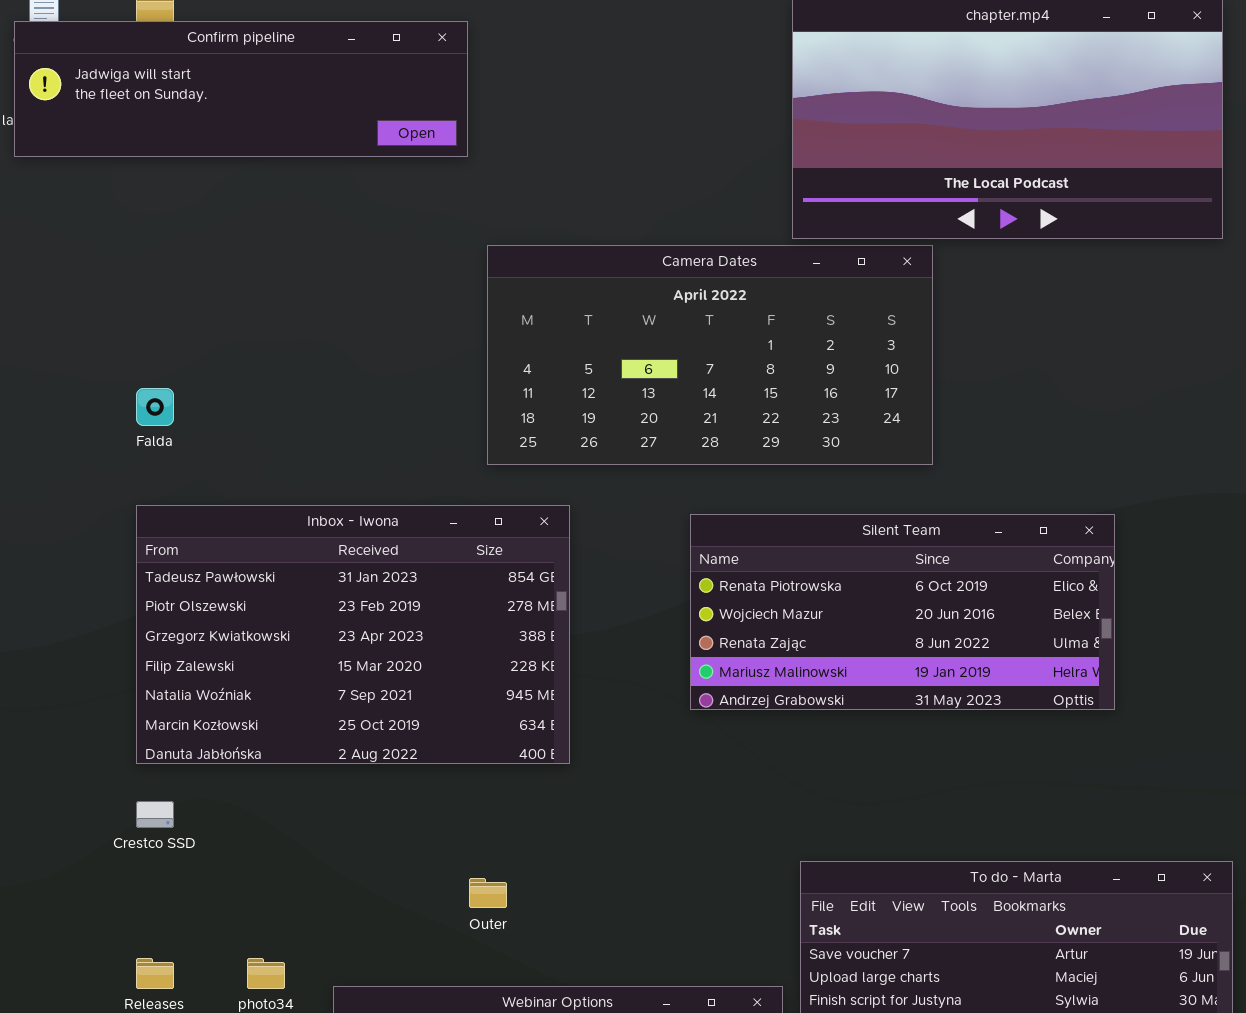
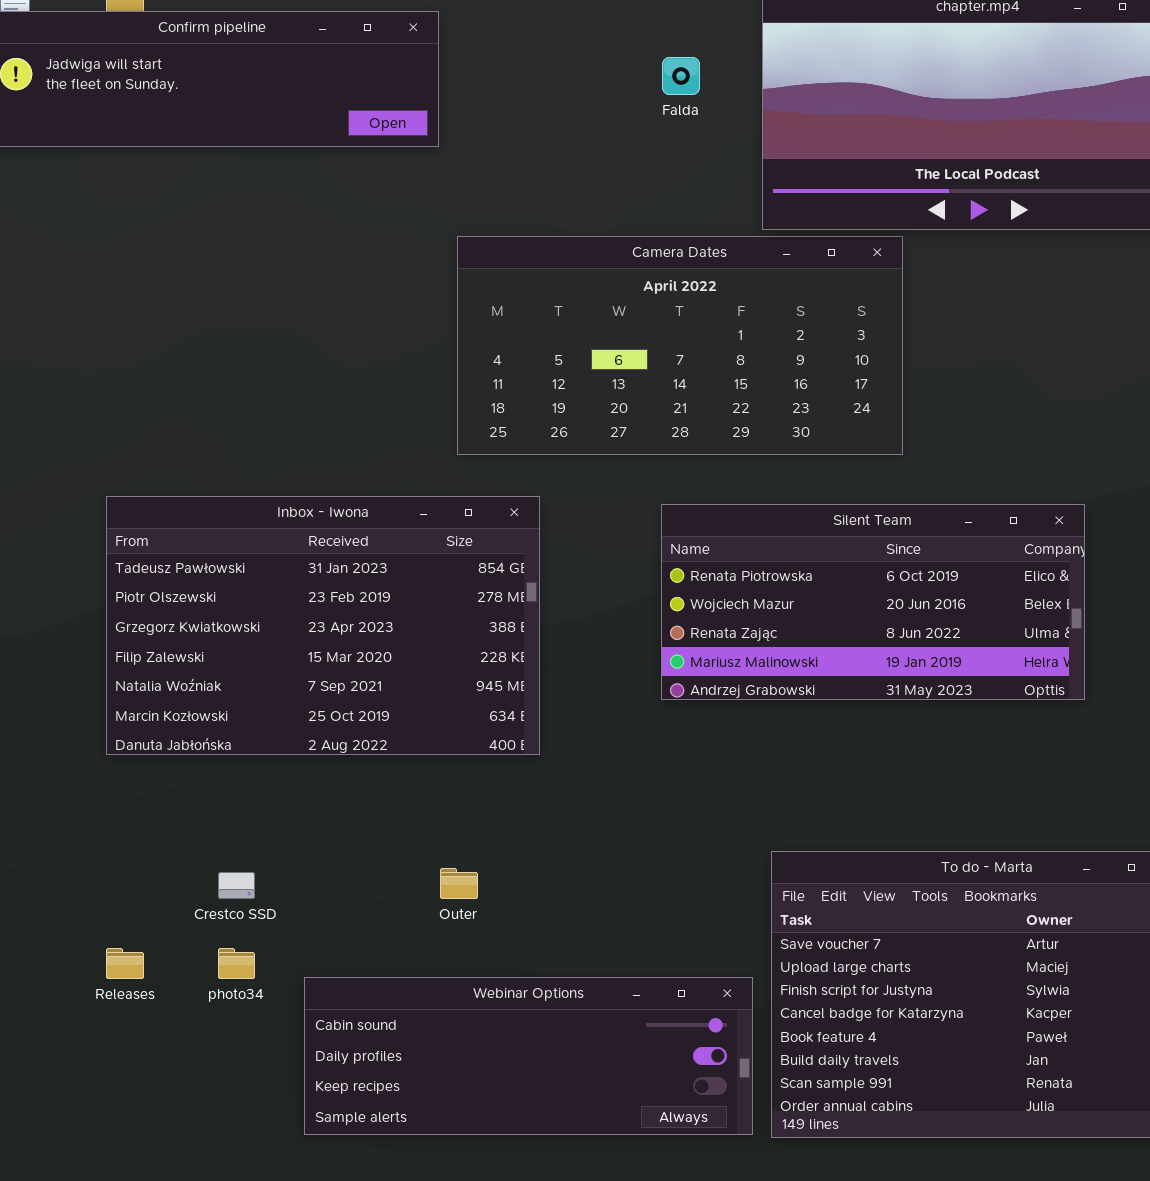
Falda: [136,388,174,426] -> [662,57,700,95], moved
Crestco SSD: [136,801,174,828] -> [218,872,255,899], moved

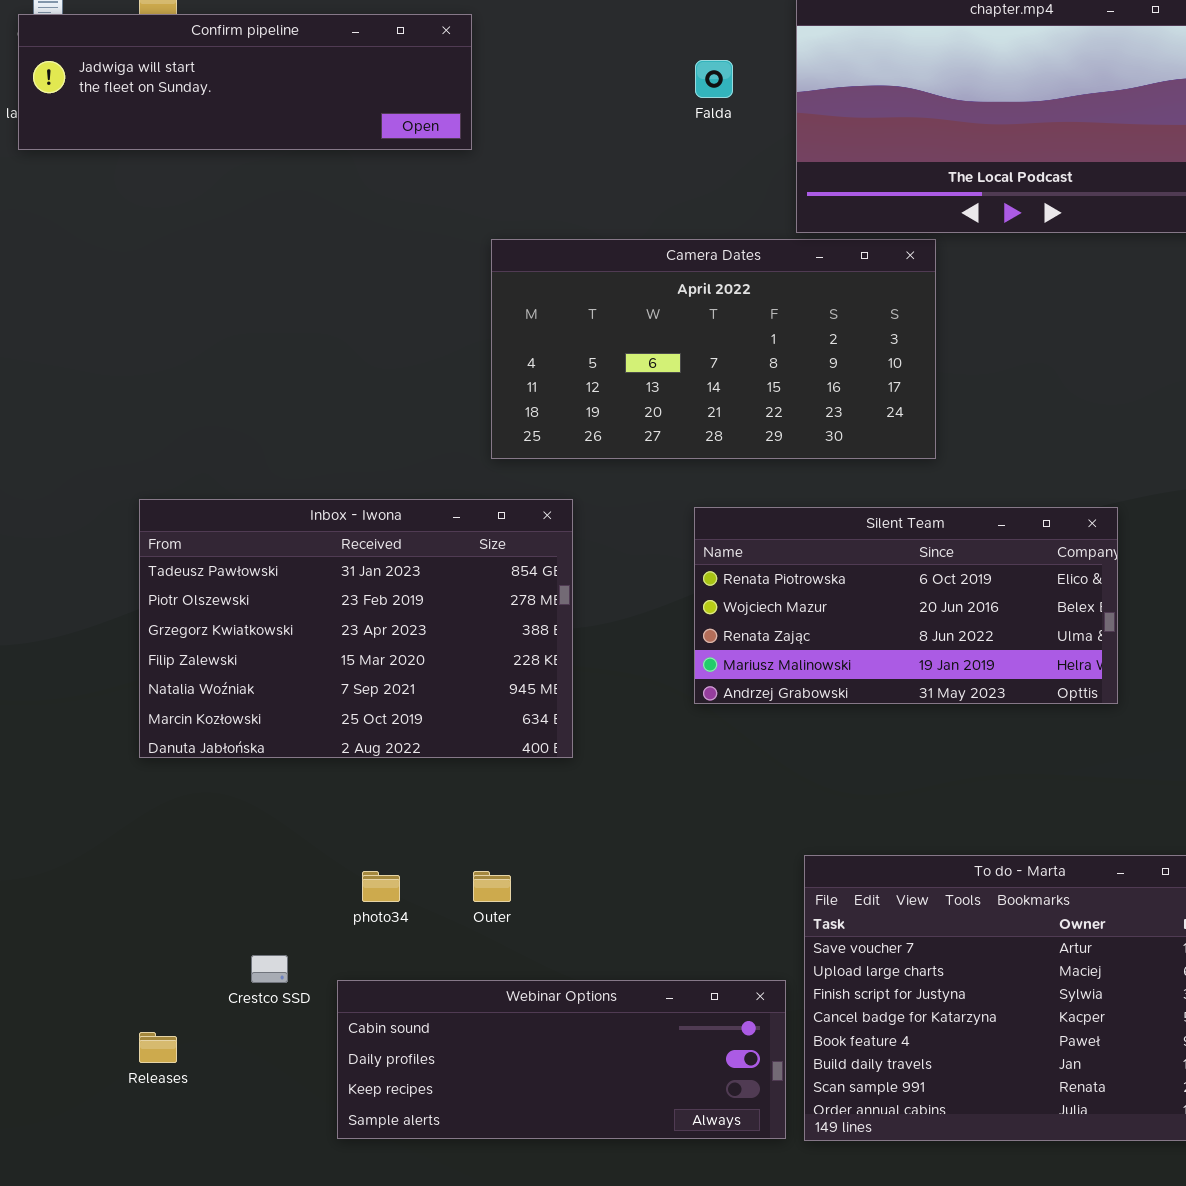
Crestco SSD: [218,872,255,899] -> [251,955,288,983], moved
Releases: [106,948,144,979] -> [139,1032,177,1063], moved
photo34: [218,948,255,979] -> [362,871,400,902], moved

